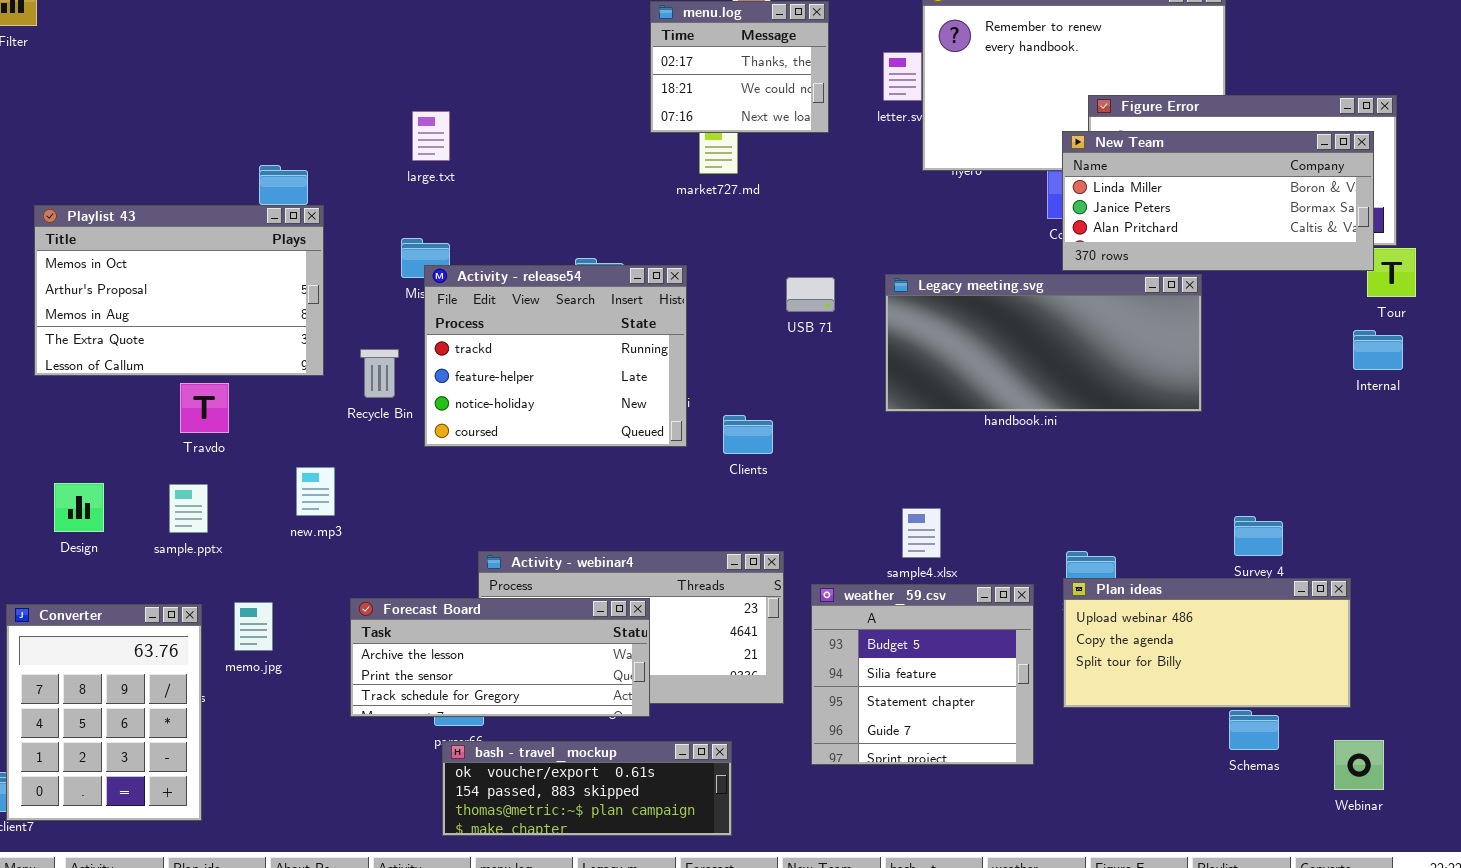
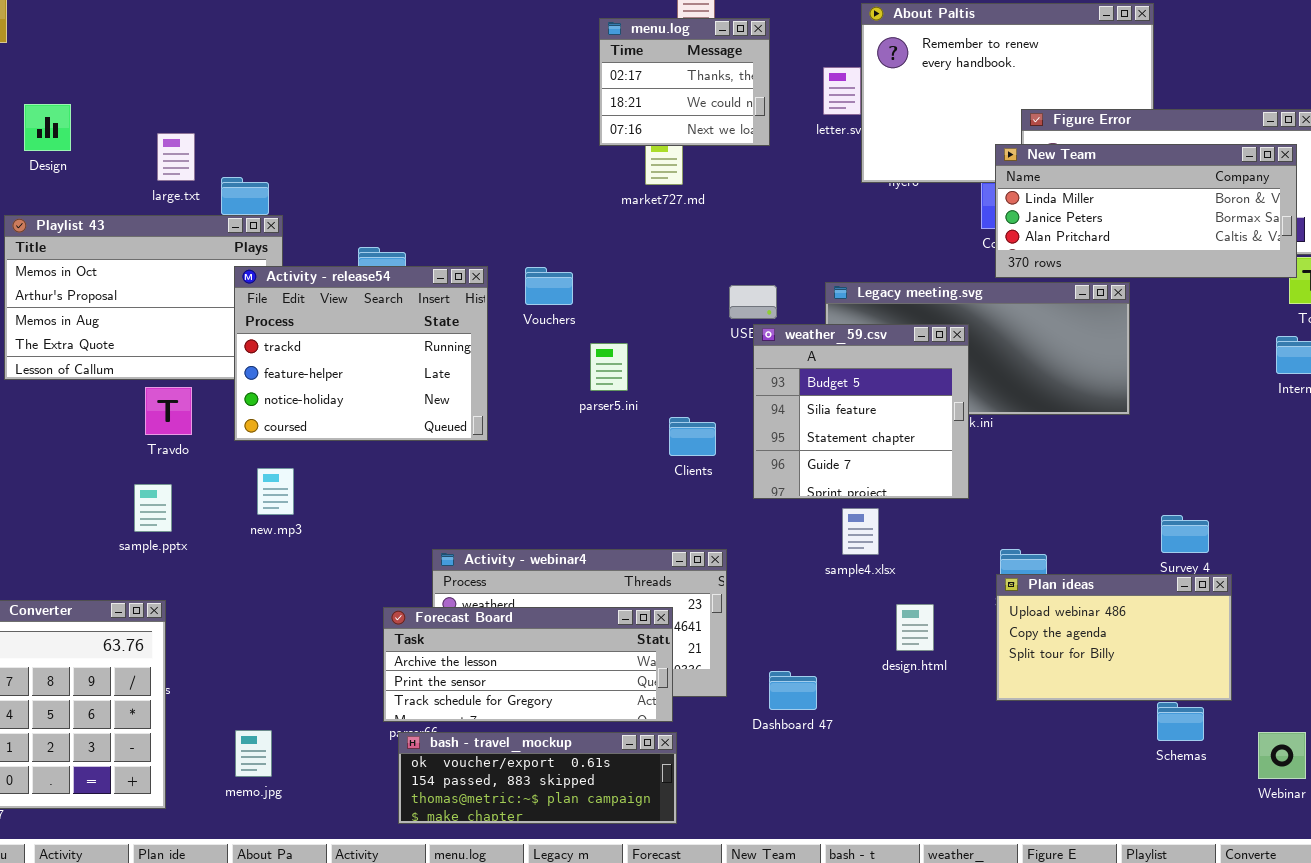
large.txt: [412,111,450,161] -> [157,133,195,181], moved
Activity - release54: [424,265,687,447] -> [234,266,488,441], moved
Design: [54,483,104,532] -> [24,104,71,151], moved
Plan ideas: [1063,578,1351,708] -> [996,574,1232,701], resized
weather_59.csv: [811,584,1034,765] -> [753,324,969,499], moved
Forecast Board: [350,598,650,717] -> [383,607,673,722], moved
memo.jpg: [234,602,273,651] -> [235,730,272,777], moved

